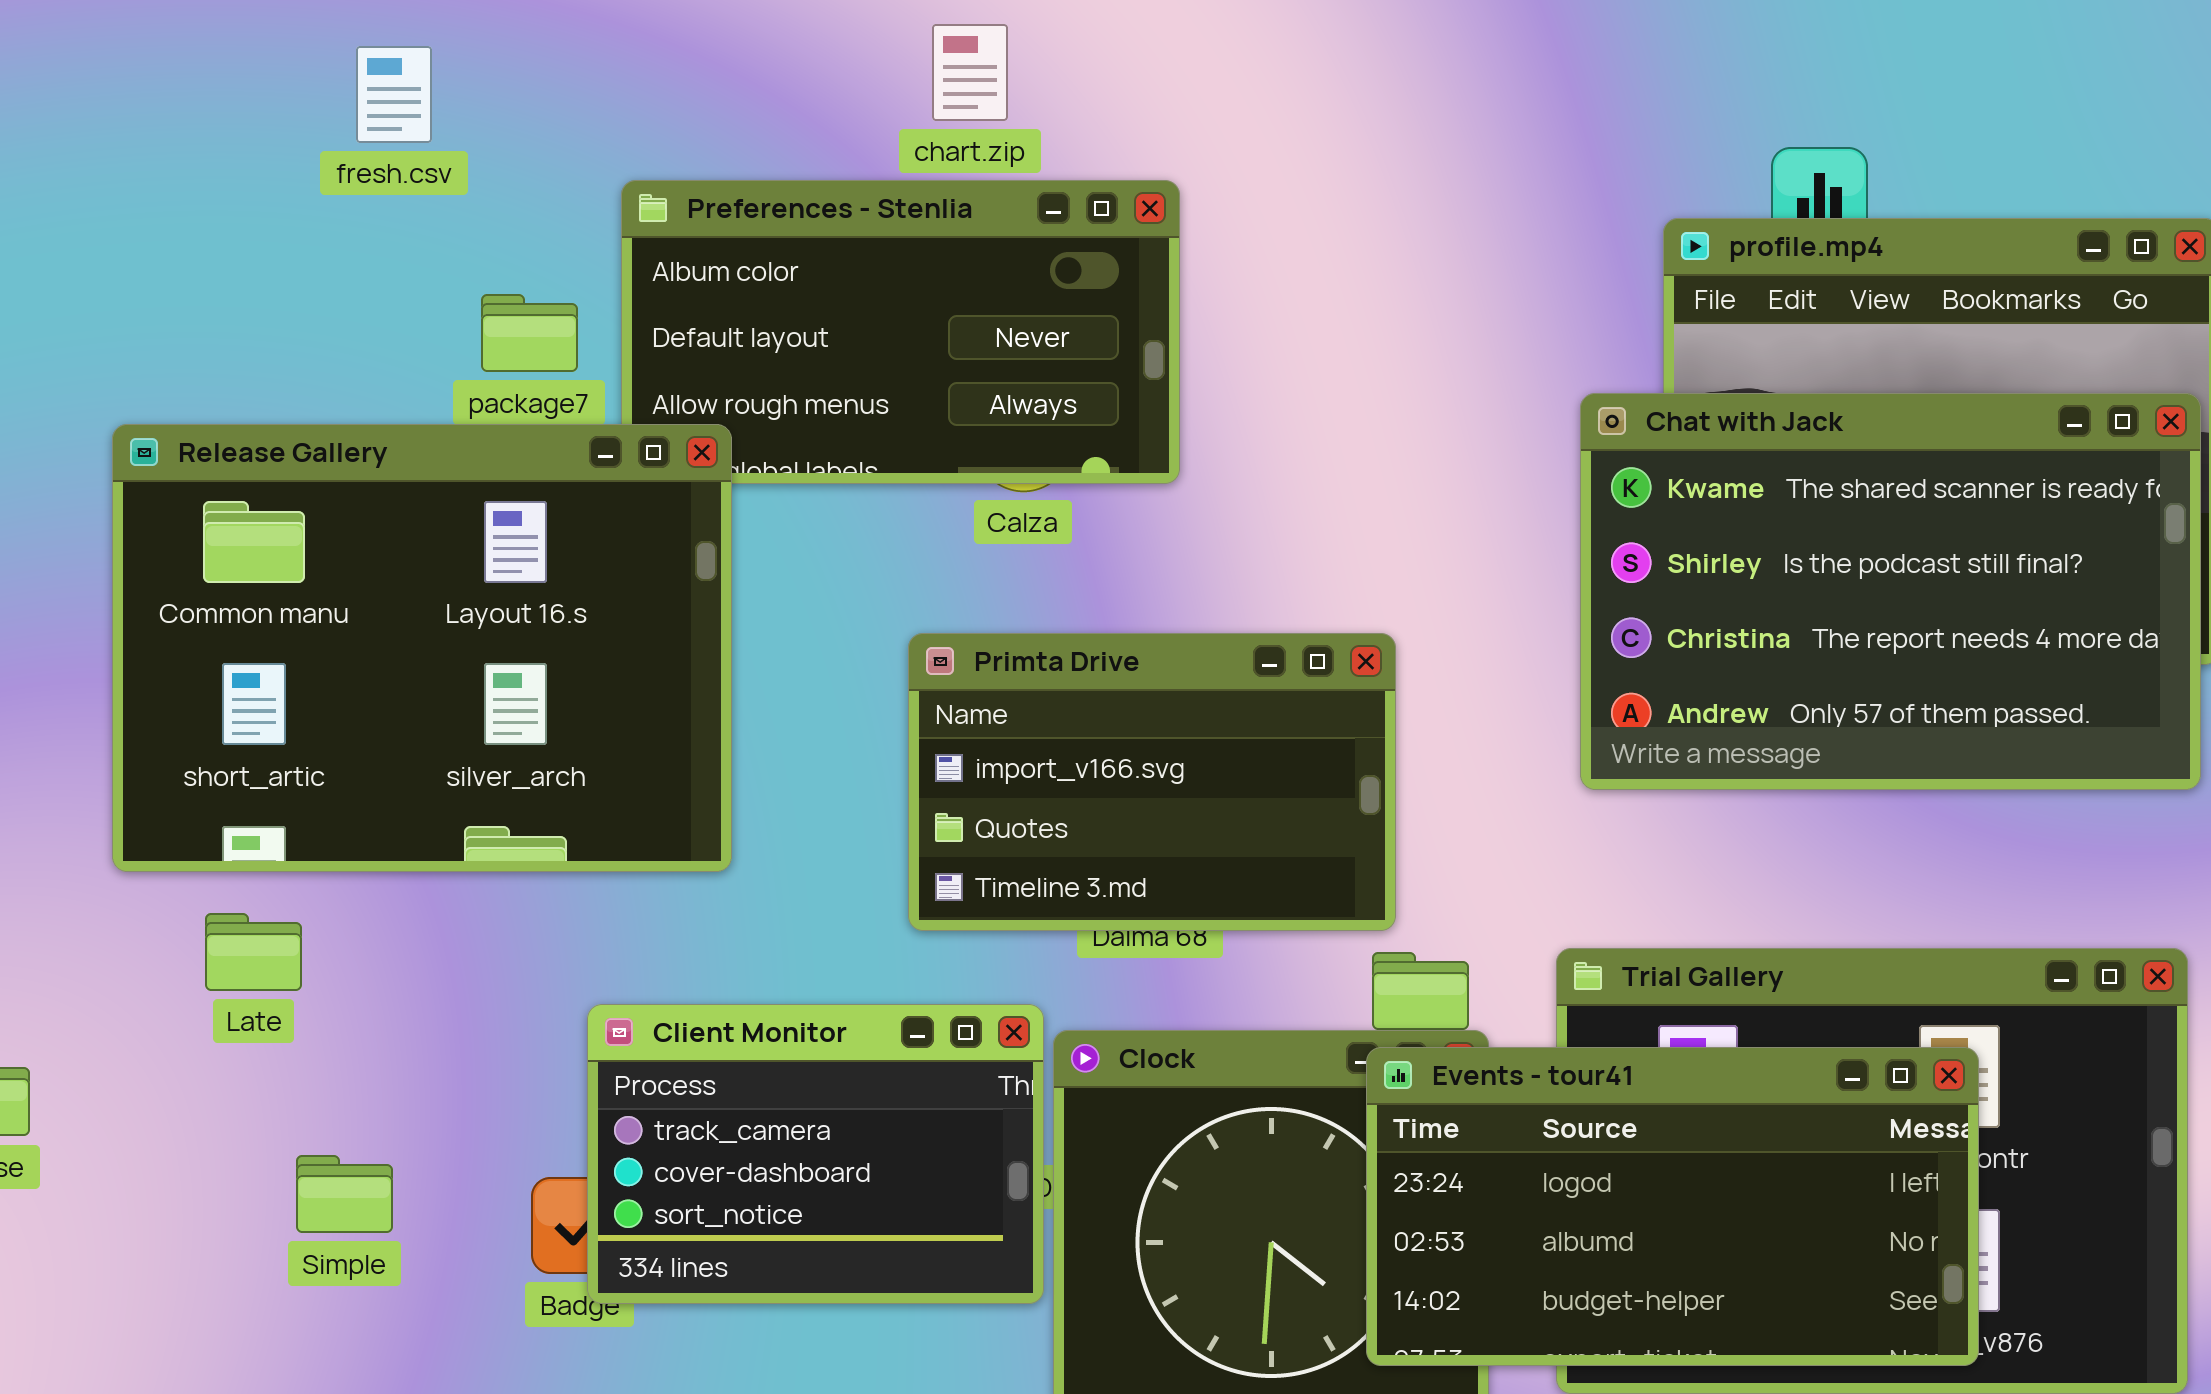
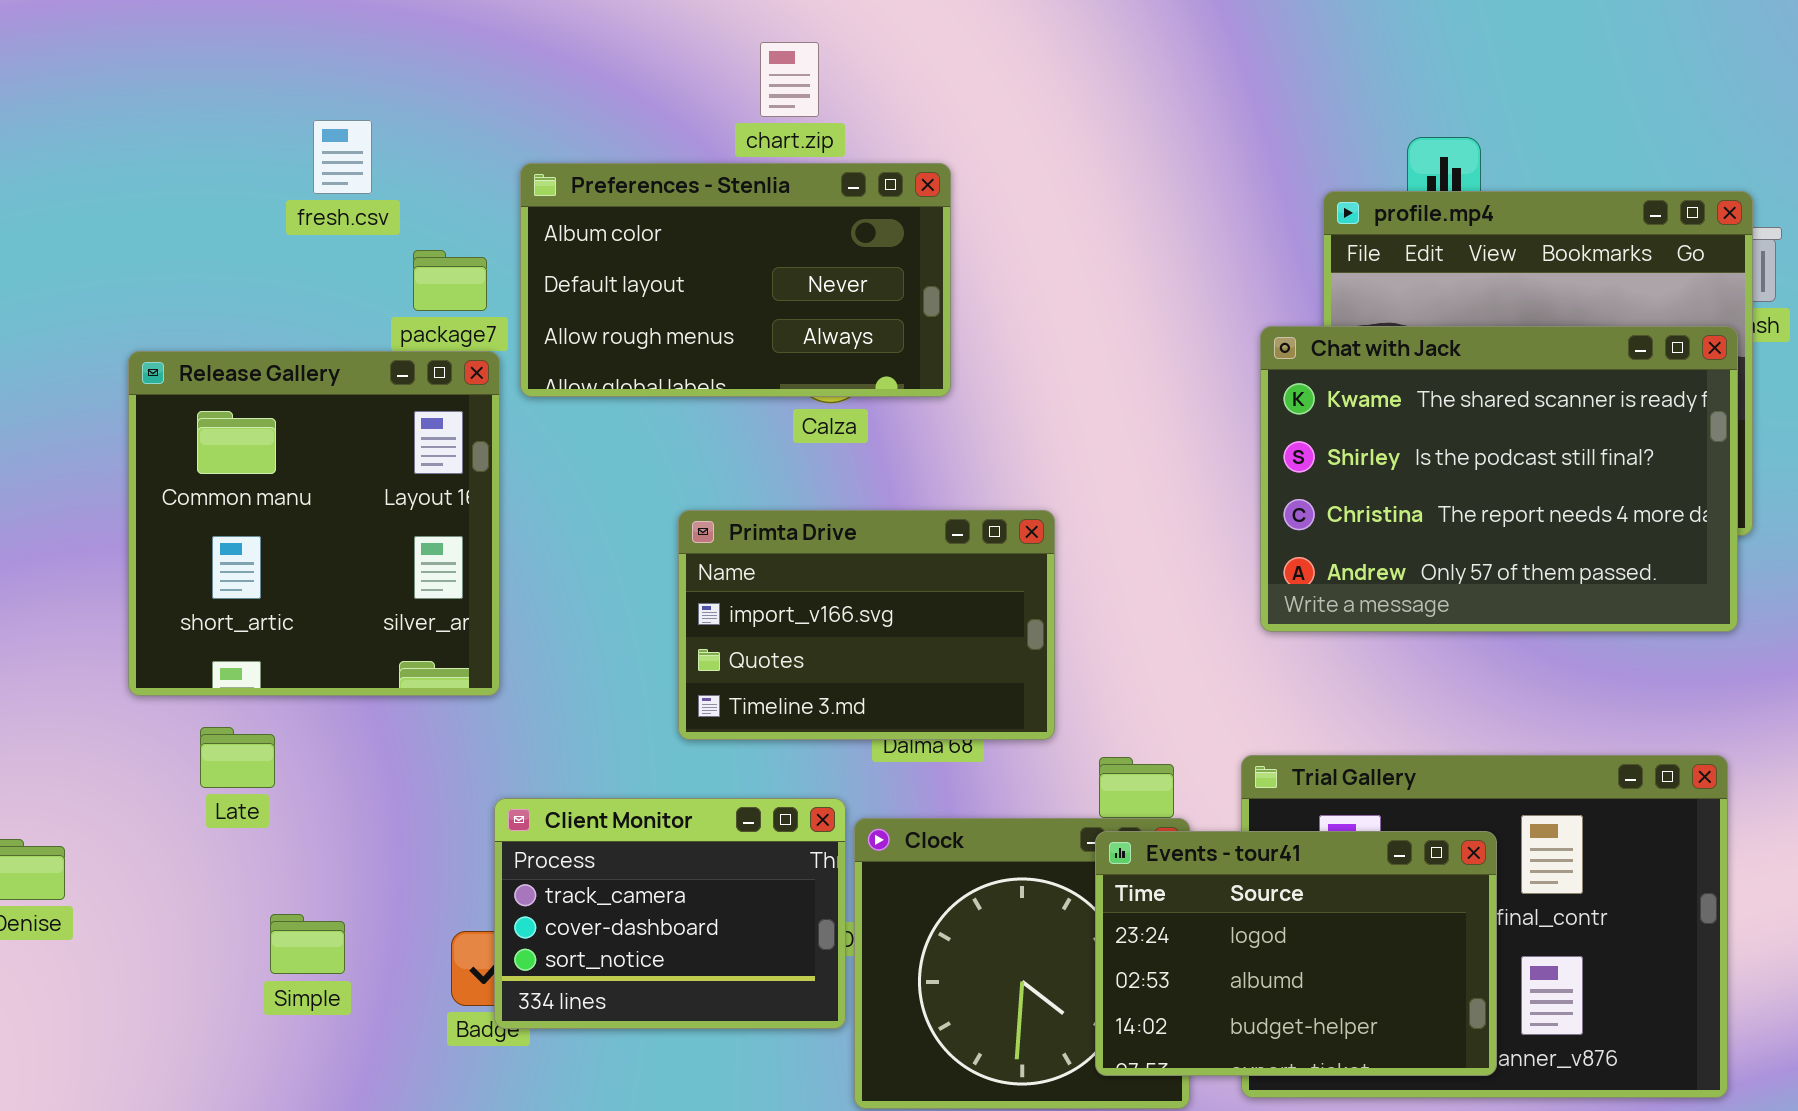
fresh.csv: [356,46,432,143] -> [313,120,372,194], moved
Release Gallery: [112,424,732,872] -> [128,351,500,696], resized
Primta Drive: [908,633,1396,931] -> [678,510,1055,740], moved
Events - tour41: [1366,1047,1979,1366] -> [1095,831,1497,1076], resized

